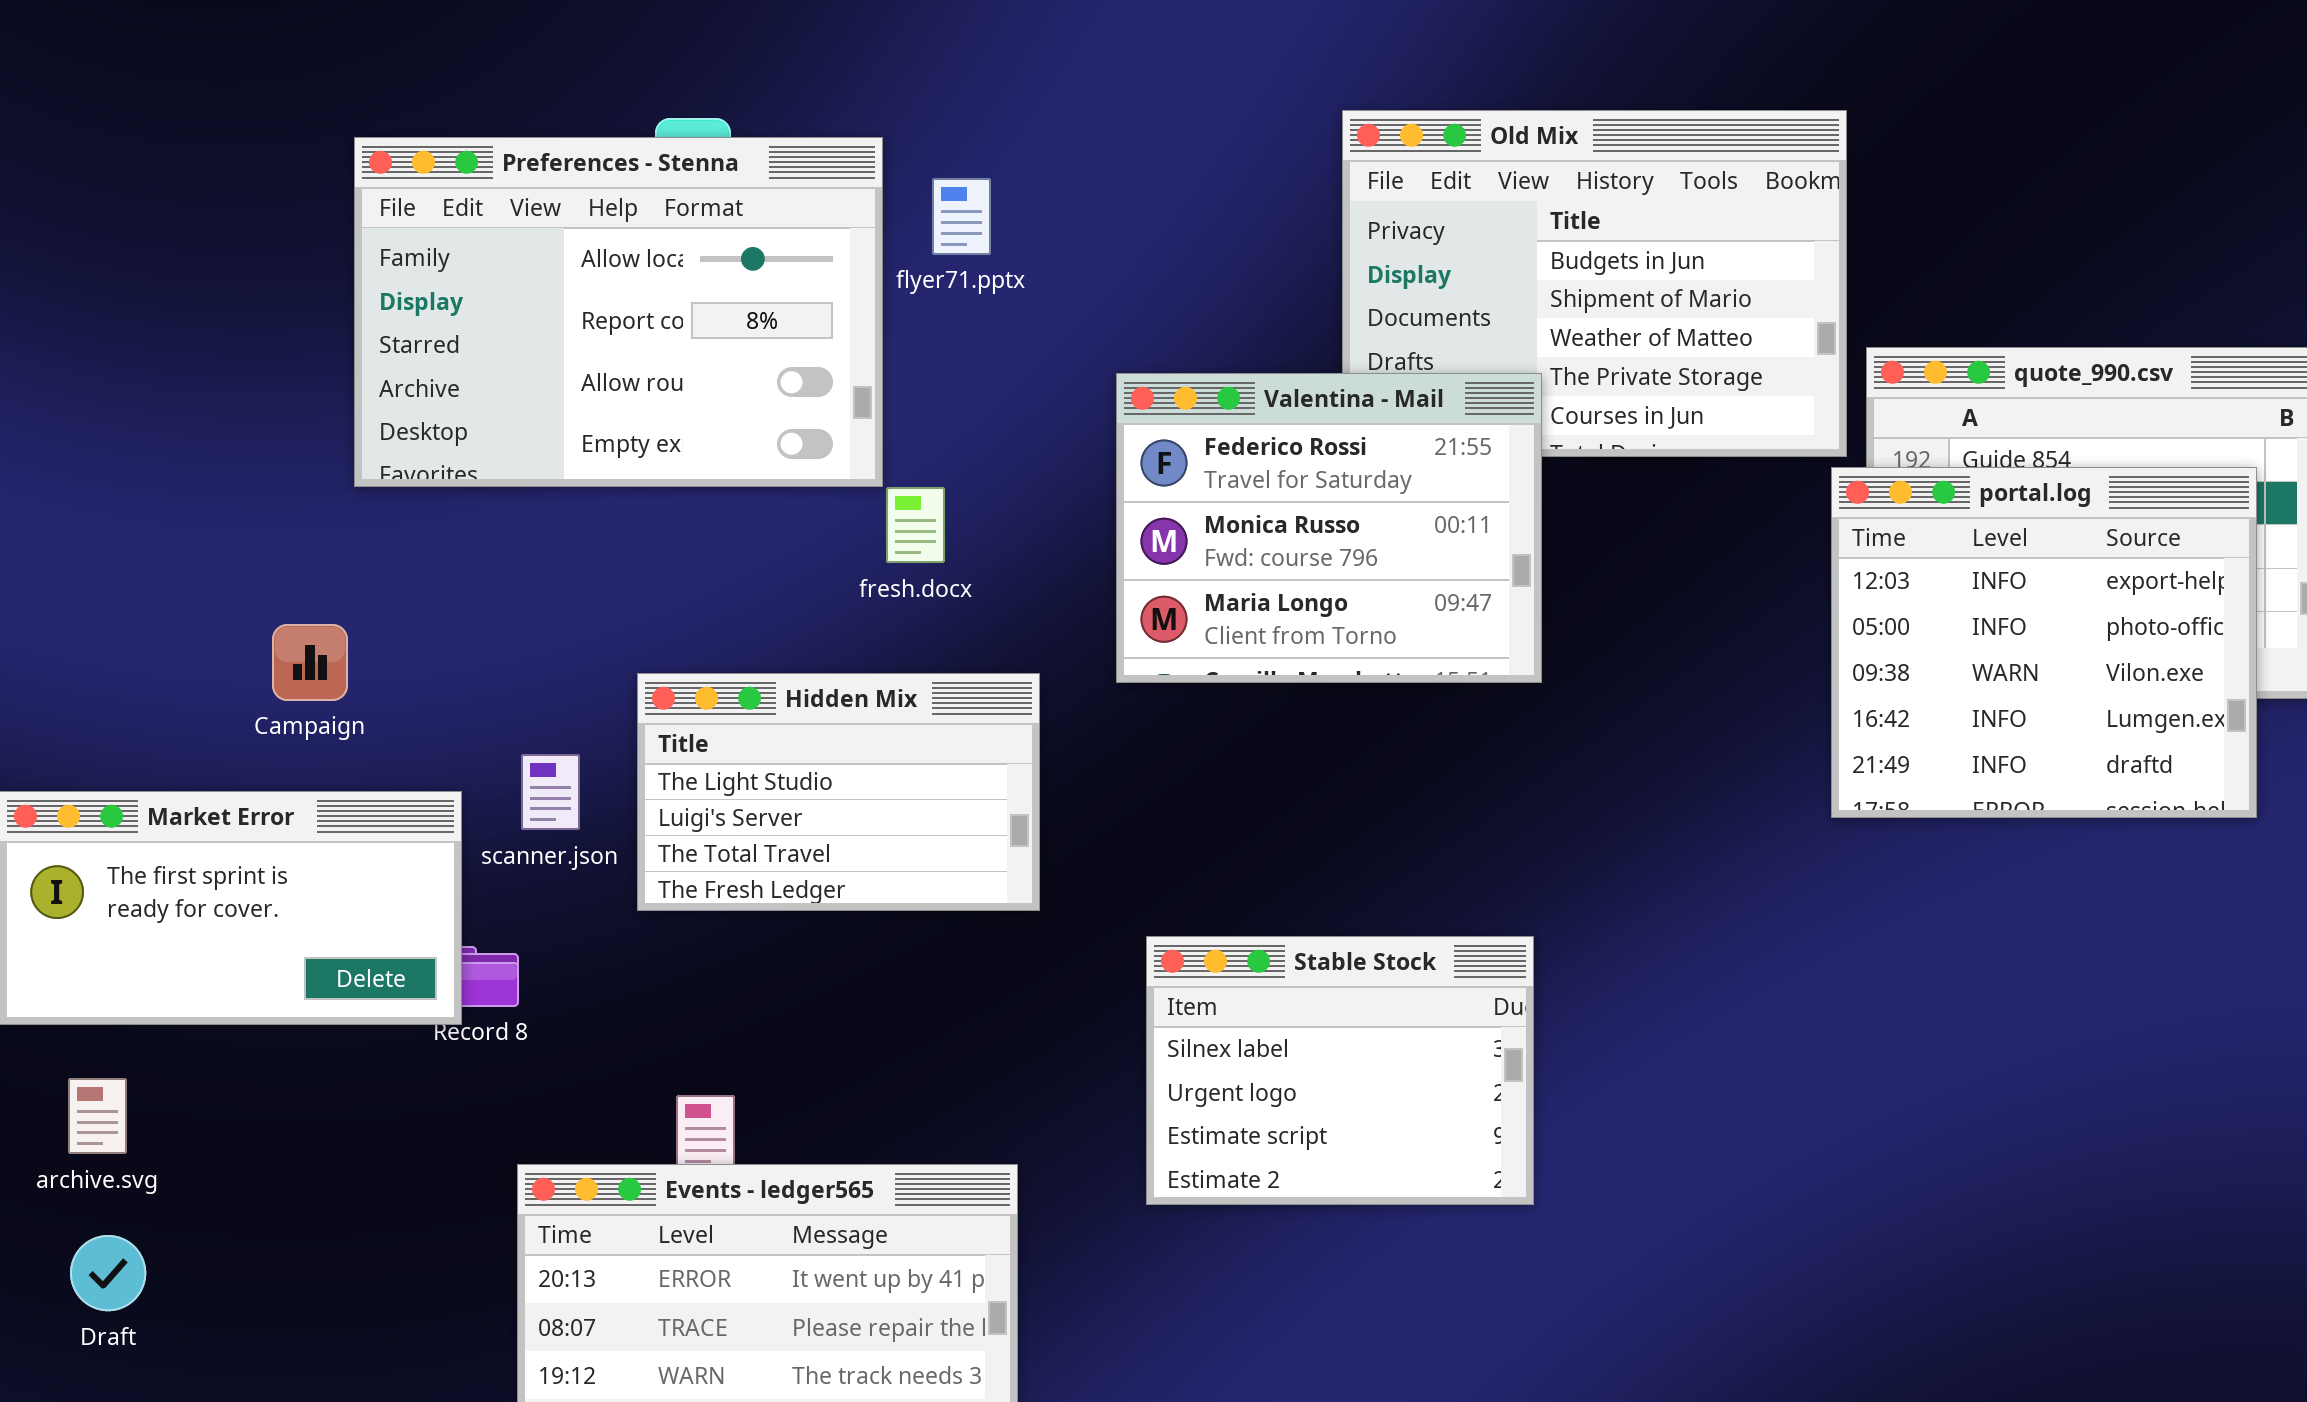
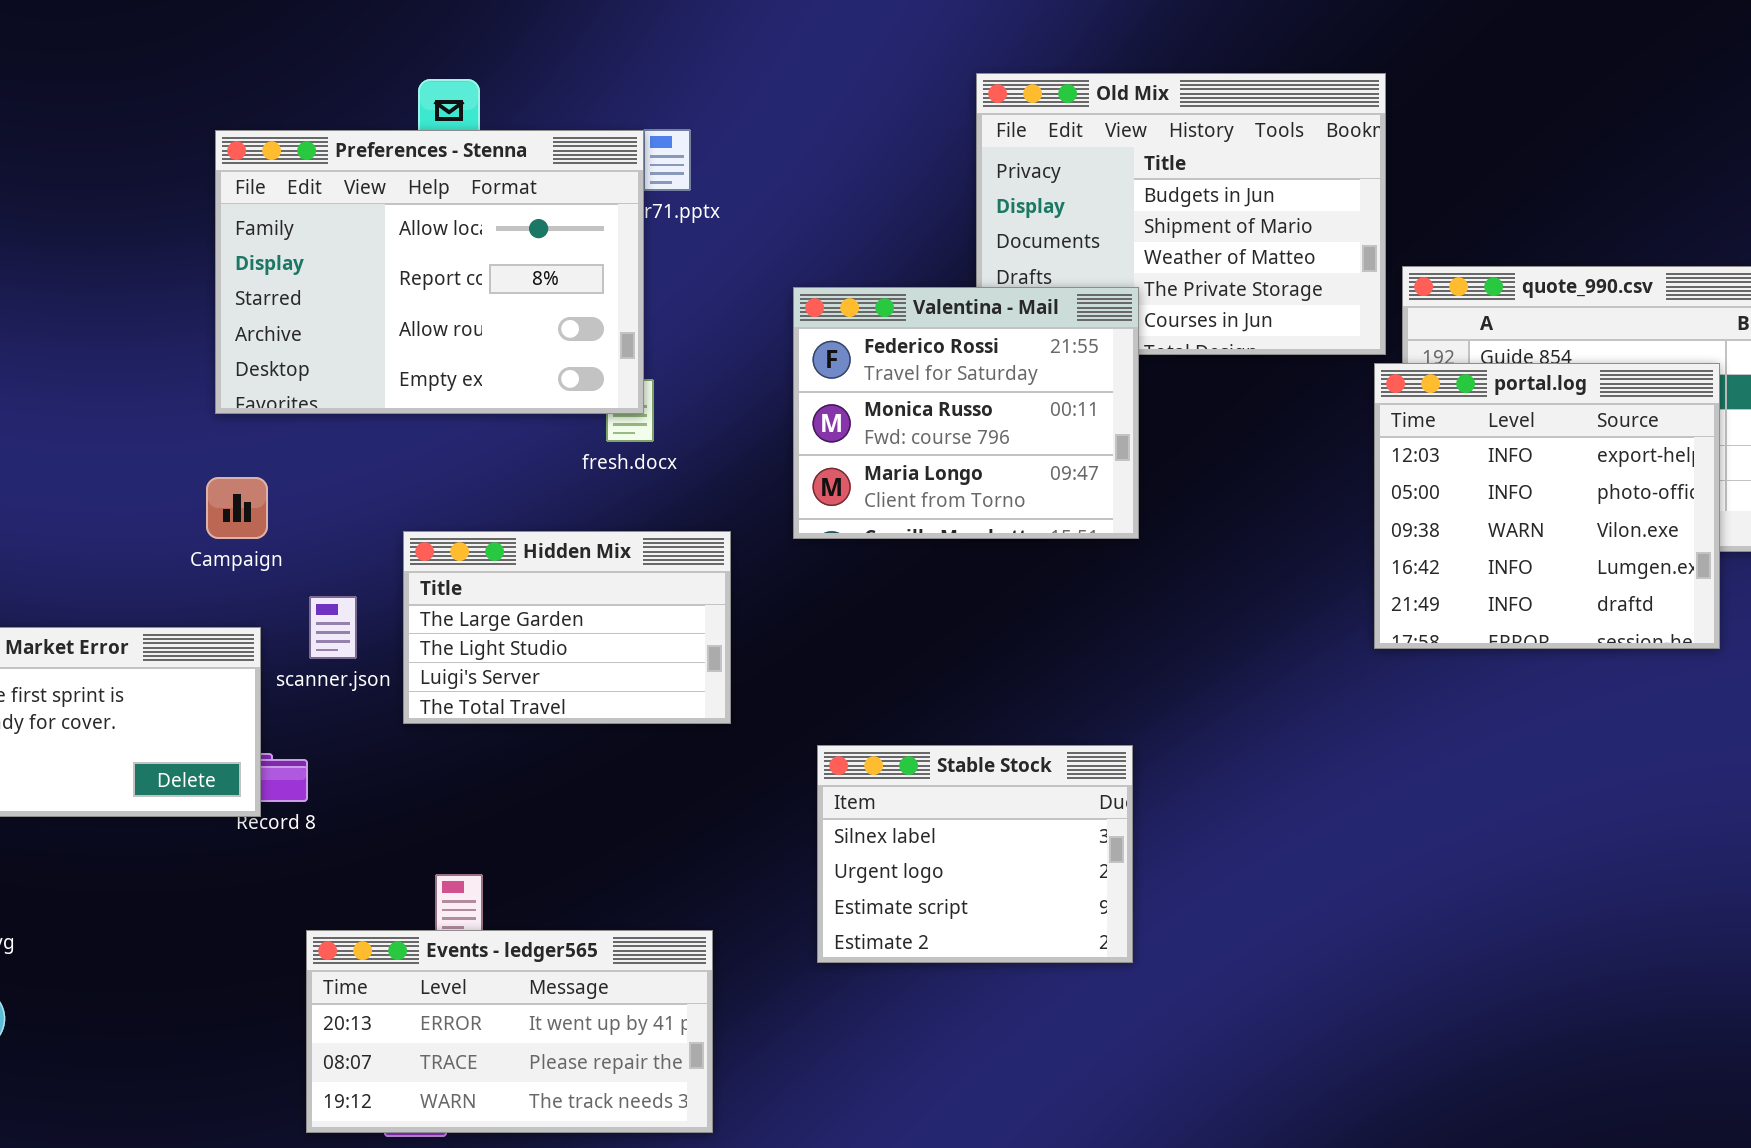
Preferences - Stenna: [354,137,883,487] -> [215,130,644,414], moved
Campaign: [272,624,348,701] -> [206,477,268,539], moved
Hidden Mix: [637,673,1040,911] -> [403,531,731,724], scrolled up 1 row

